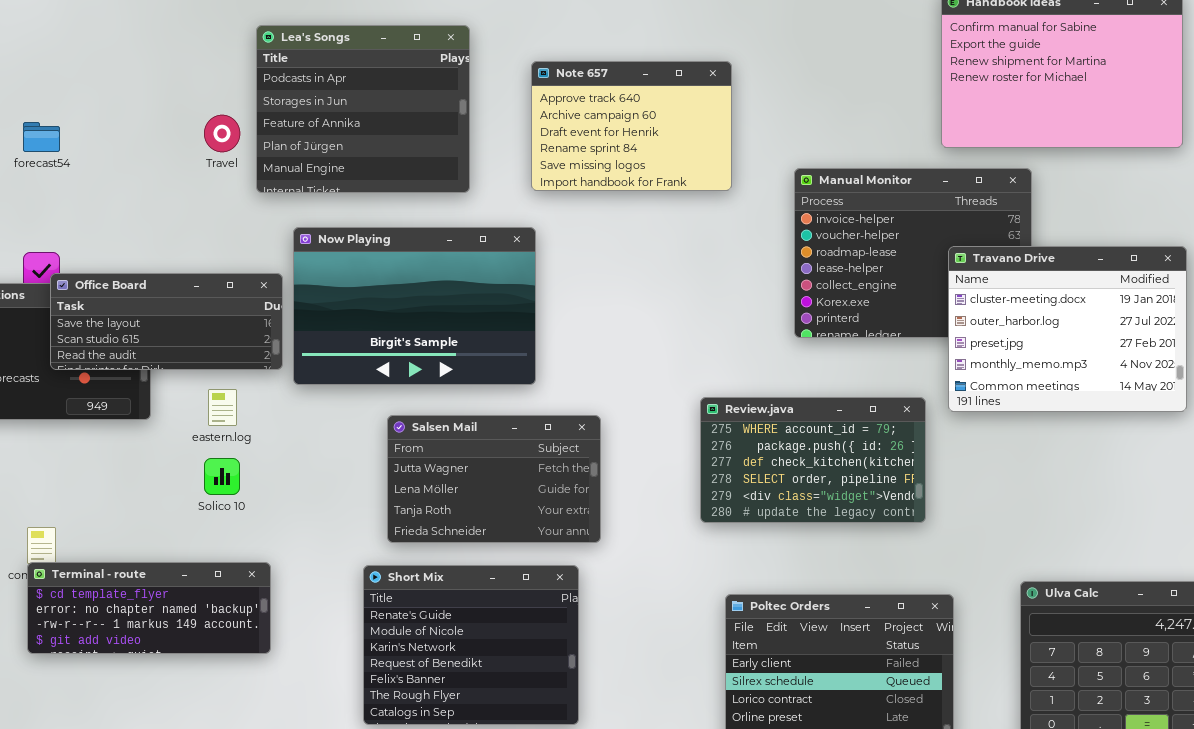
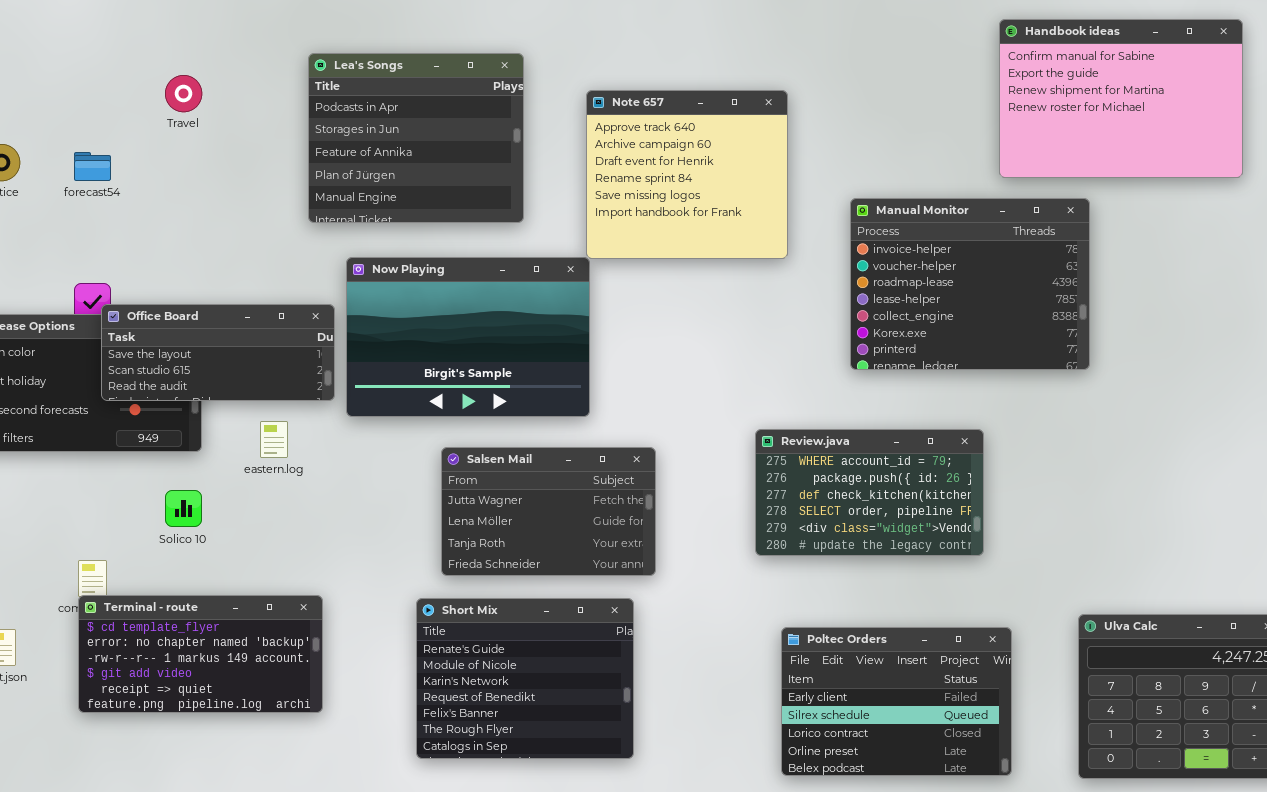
Note 657: [531,61,732,191] -> [586,90,788,259], resized
Travel: [204,115,240,152] -> [165,75,202,112], moved
Travano Drive: [948,246,1187,412] -> none, closed
Solico 10: [204,458,240,495] -> [165,490,202,527], moved
Terminal - route: [27,562,271,654] -> [78,595,323,713], resized

